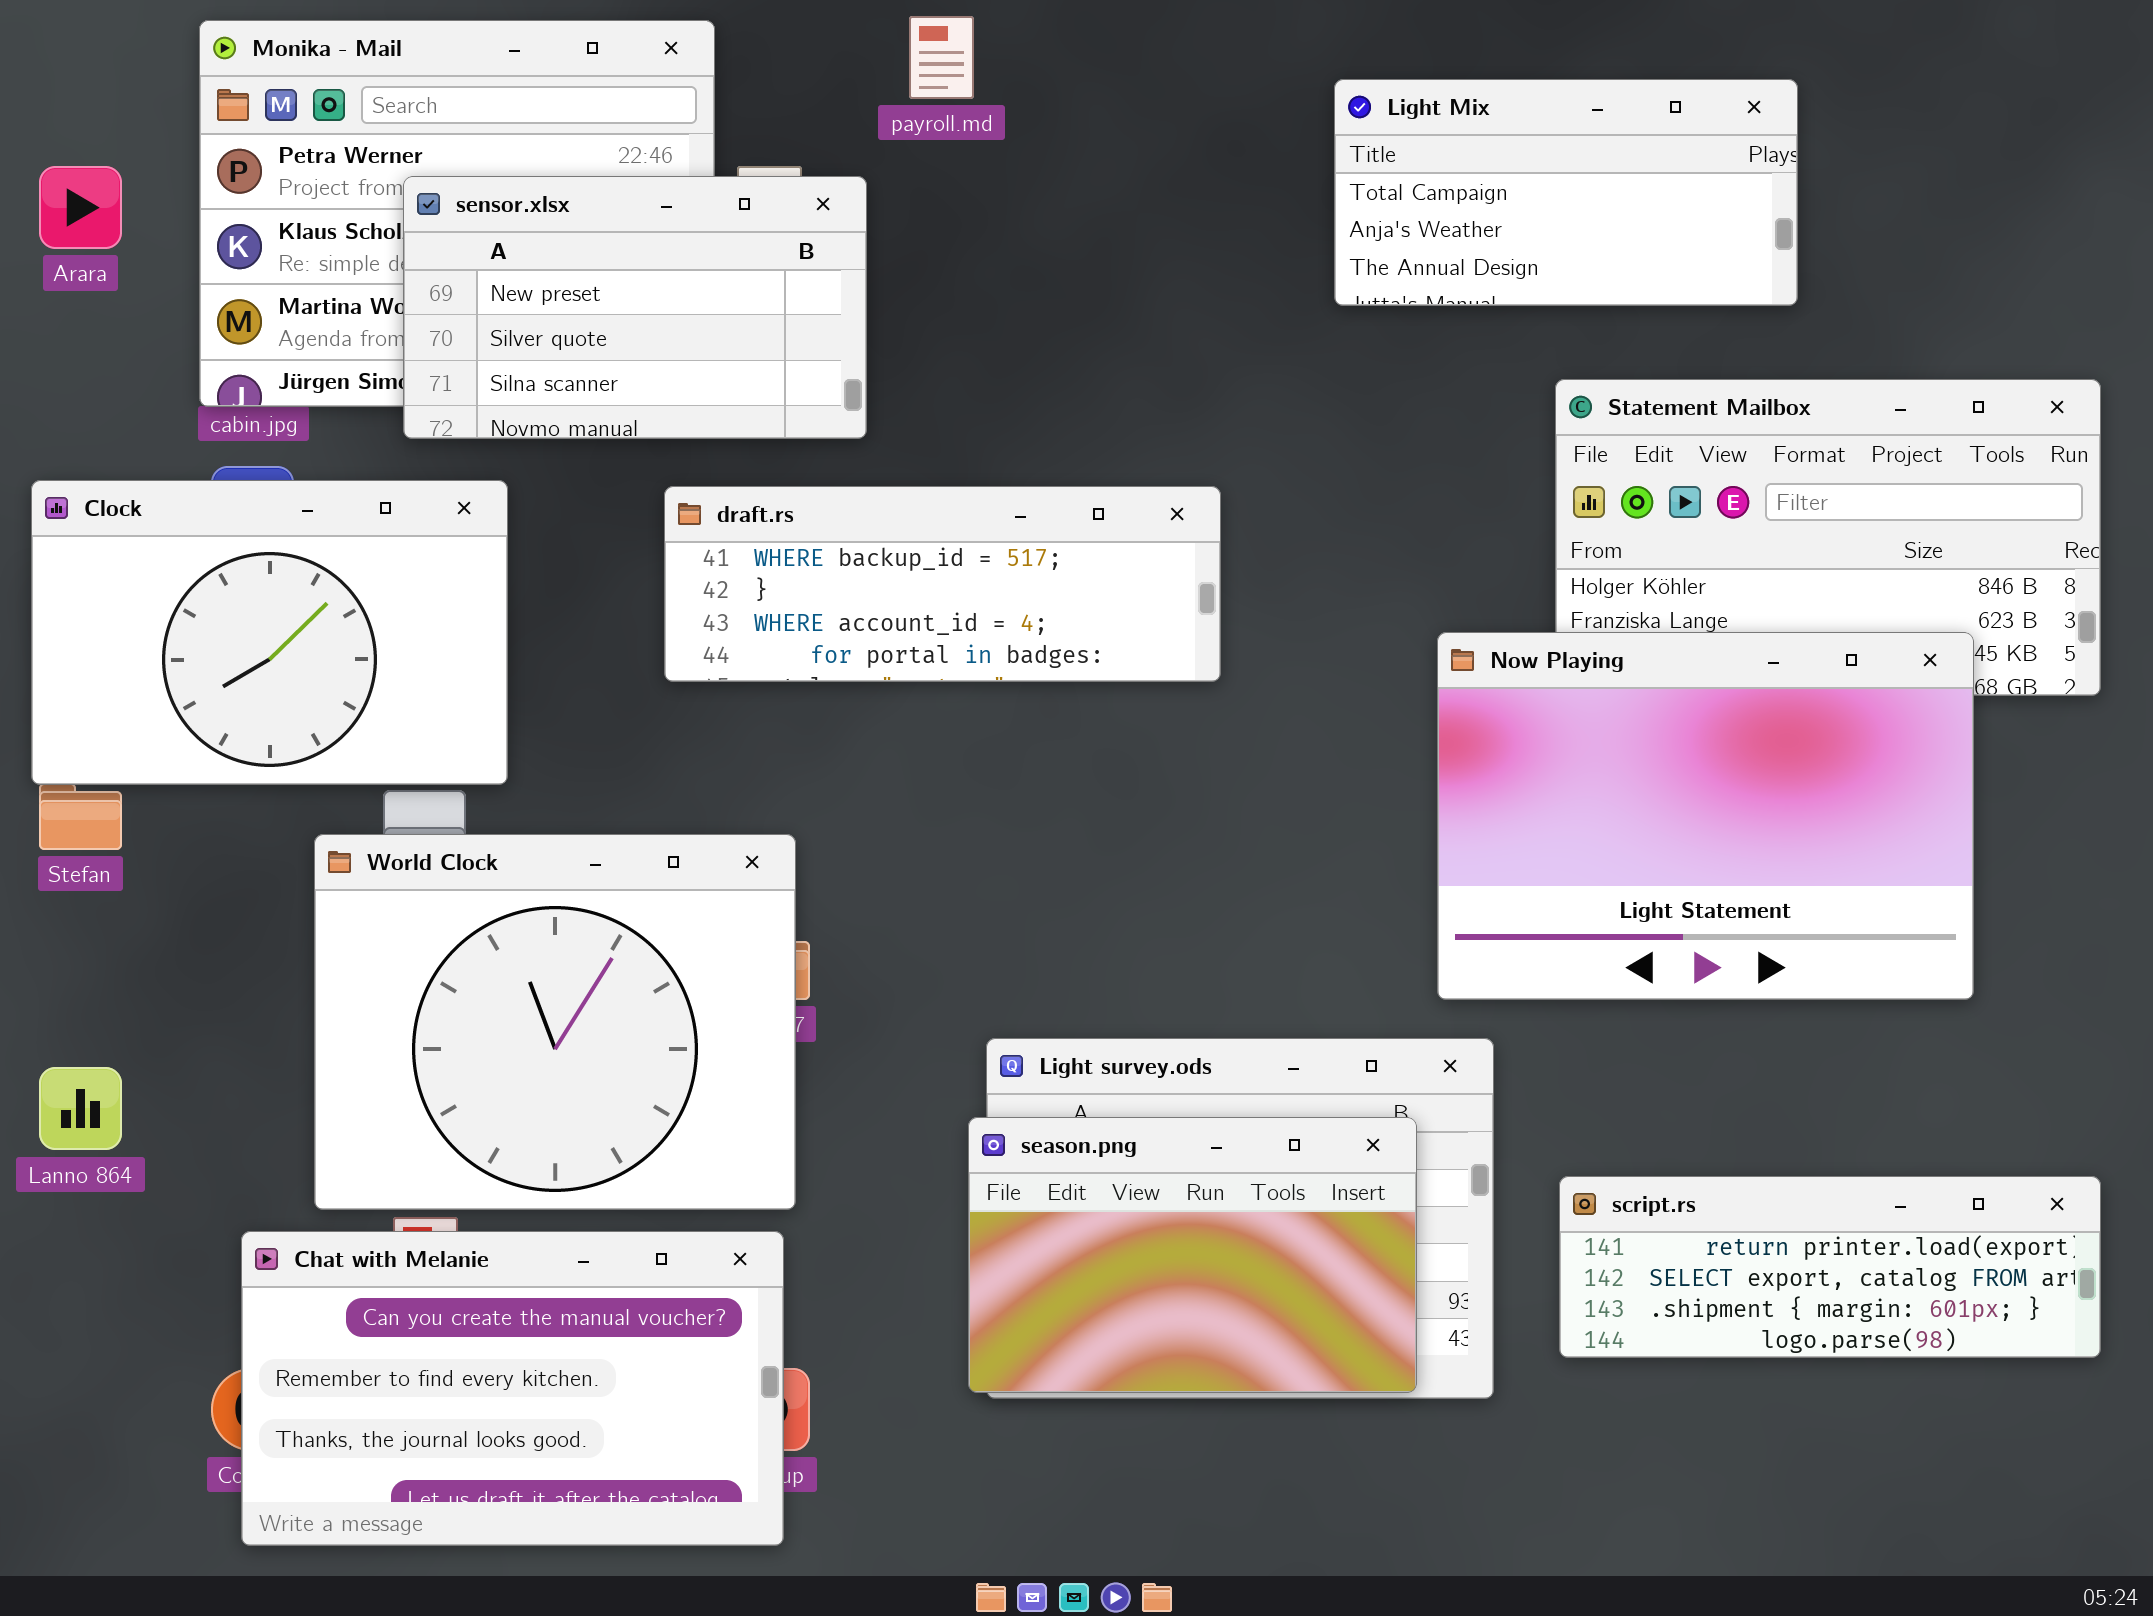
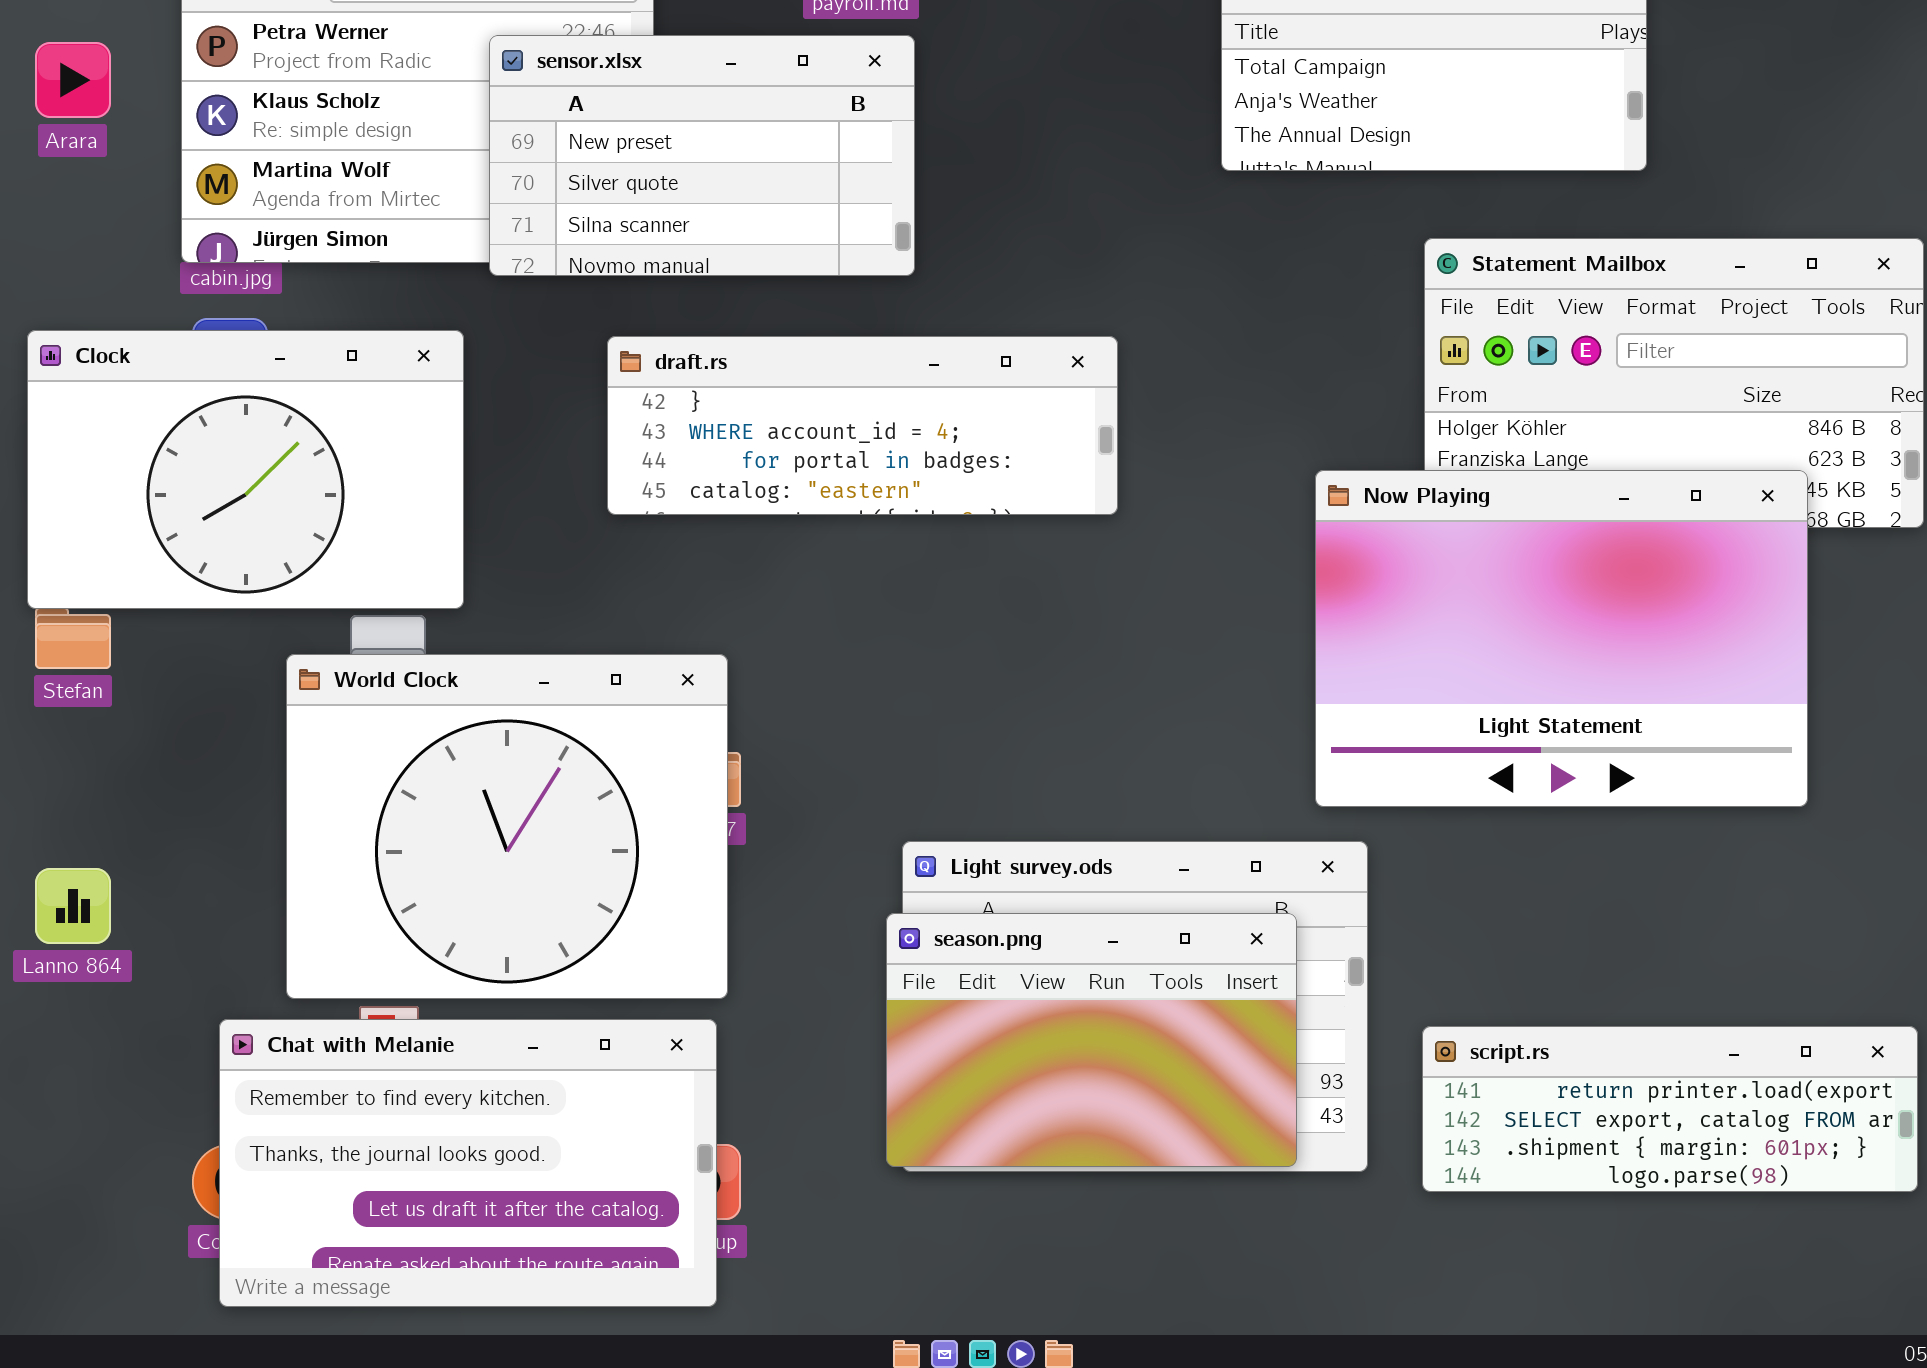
sensor.xlsx: [403,176,867,439] -> [489,35,915,276], moved
draft.rs: [664,486,1221,682] -> [607,336,1118,515], scrolled down 1 row
script.rs: [1559,1176,2101,1358] -> [1422,1026,1918,1192], moved
Chat with Melanie: [241,1231,784,1546] -> [219,1019,717,1307], scrolled down 1 row

